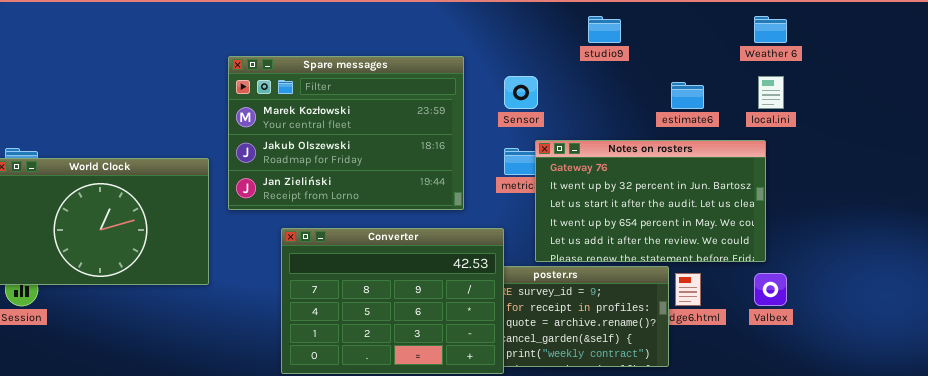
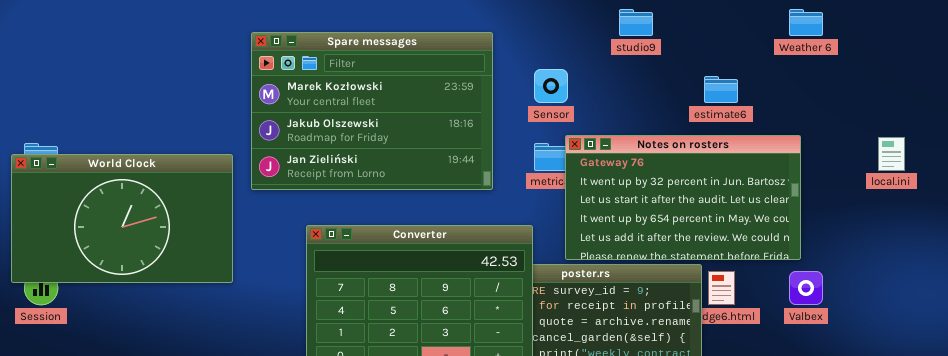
Spare messages: [228,56,464,210] -> [251,32,493,190], moved
local.ini: [758,76,784,109] -> [878,137,905,171], moved

